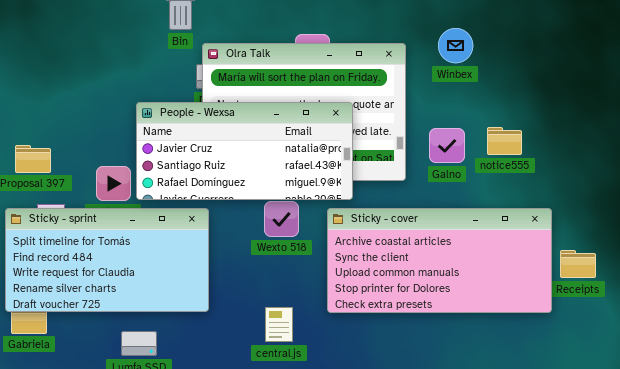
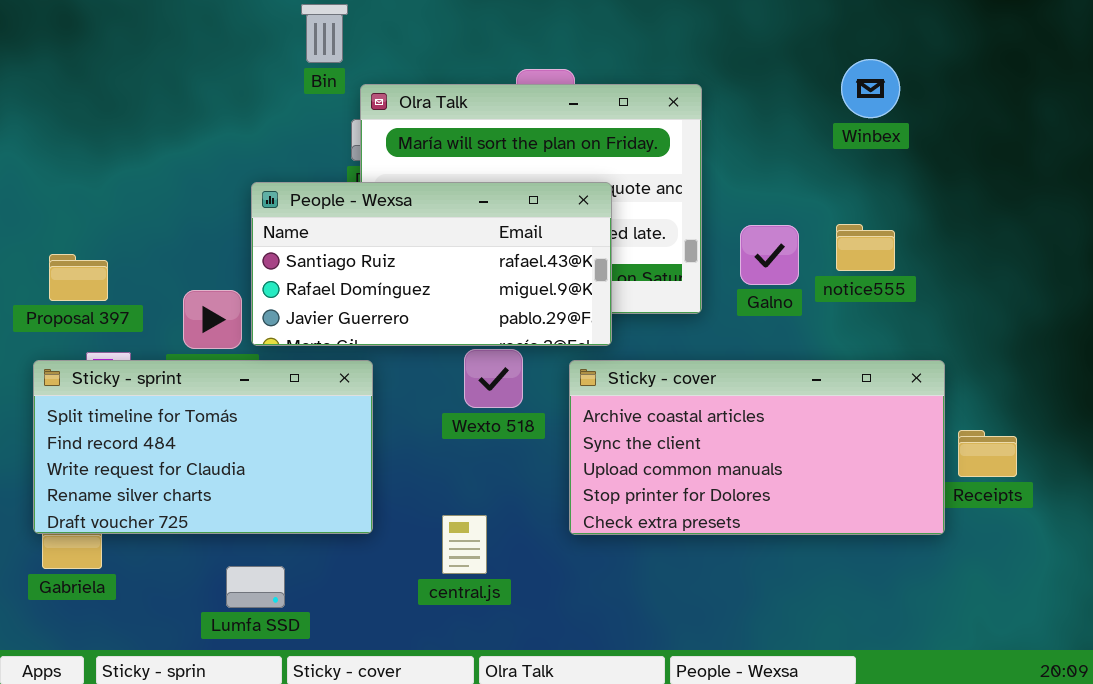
Winbex: [438,28,473,63] -> [841,59,900,118], moved
People - Wexsa: [136,102,353,200] -> [251,182,612,346], scrolled down 1 row
central.js: [265,307,293,342] -> [442,515,487,574], moved

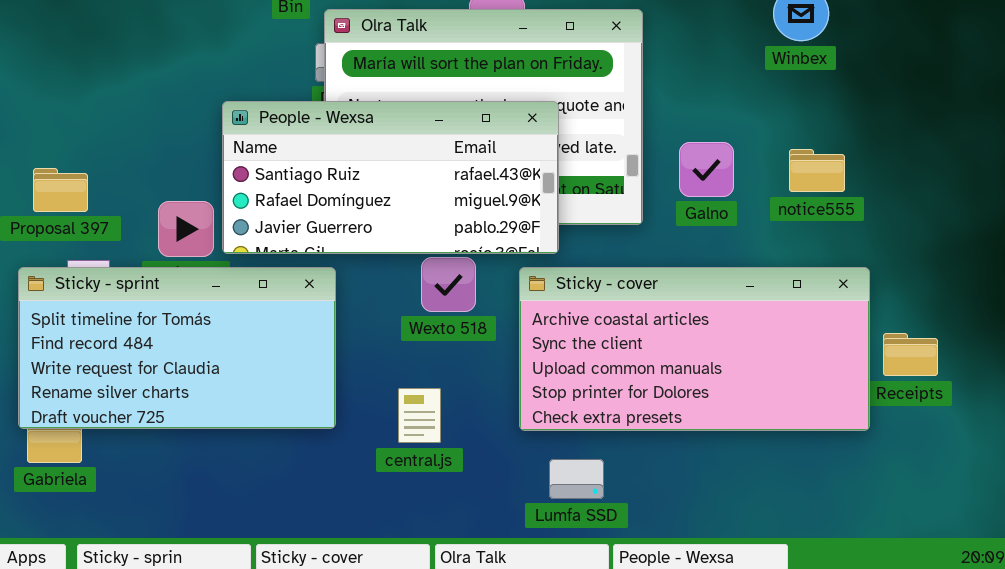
notice555: [836,224,895,271] -> [789,149,845,192], moved
central.js: [442,515,487,574] -> [398,388,441,443], moved
Lumfa SSD: [226,566,285,608] -> [549,459,604,499], moved

